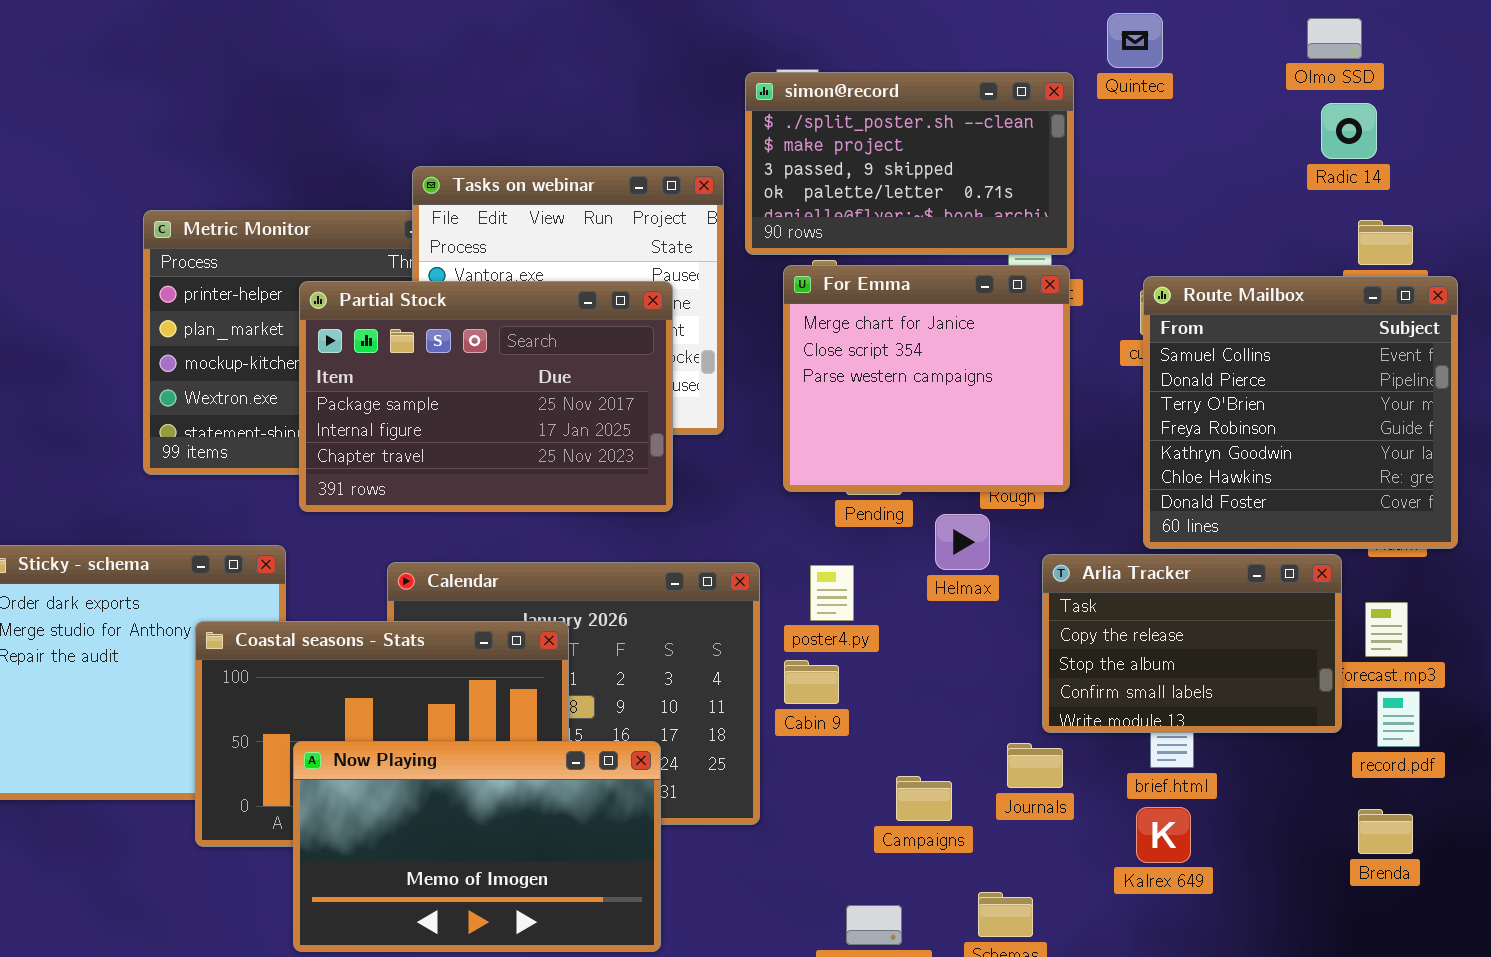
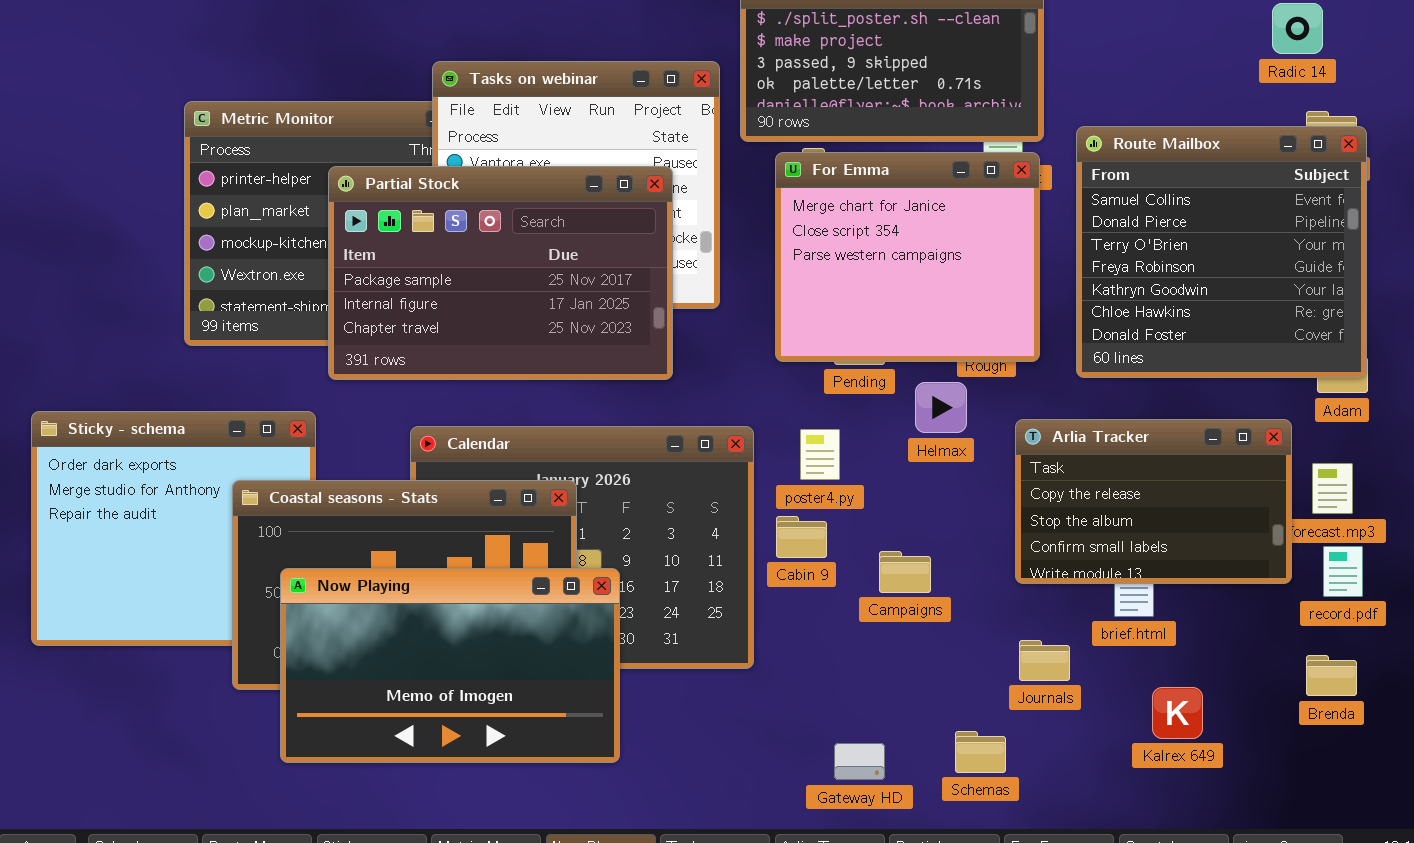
Route Mailbox: [1143,276,1458,549] -> [1076,126,1367,378], moved
Now Playing: [293,741,661,952] -> [280,568,620,763], moved
Journals: [1007,743,1063,788] -> [1019,640,1070,681], moved
Campaigns: [896,776,952,821] -> [879,551,931,593], moved
Kalrex 649: [1136,807,1191,863] -> [1152,687,1203,739], moved

